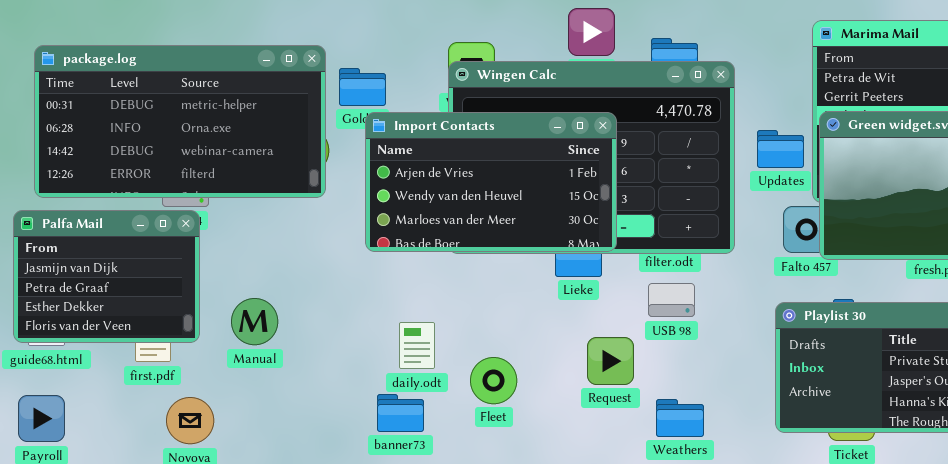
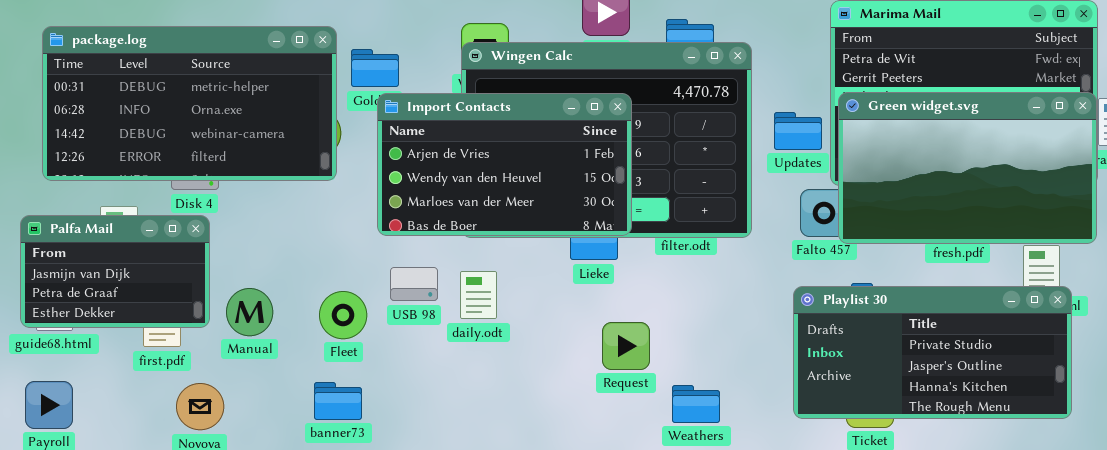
Palfa Mail: [13,210,200,343] -> [20,215,210,328], resized
USB 98: [648,283,695,317] -> [390,267,438,301], moved
Manual: [231,298,278,345] -> [226,288,273,336], moved
daily.odt: [399,322,435,369] -> [460,271,497,319], moved
Fleet: [470,357,517,404] -> [319,291,367,339], moved
banner73: [377,394,424,432] -> [314,382,362,420], moved

